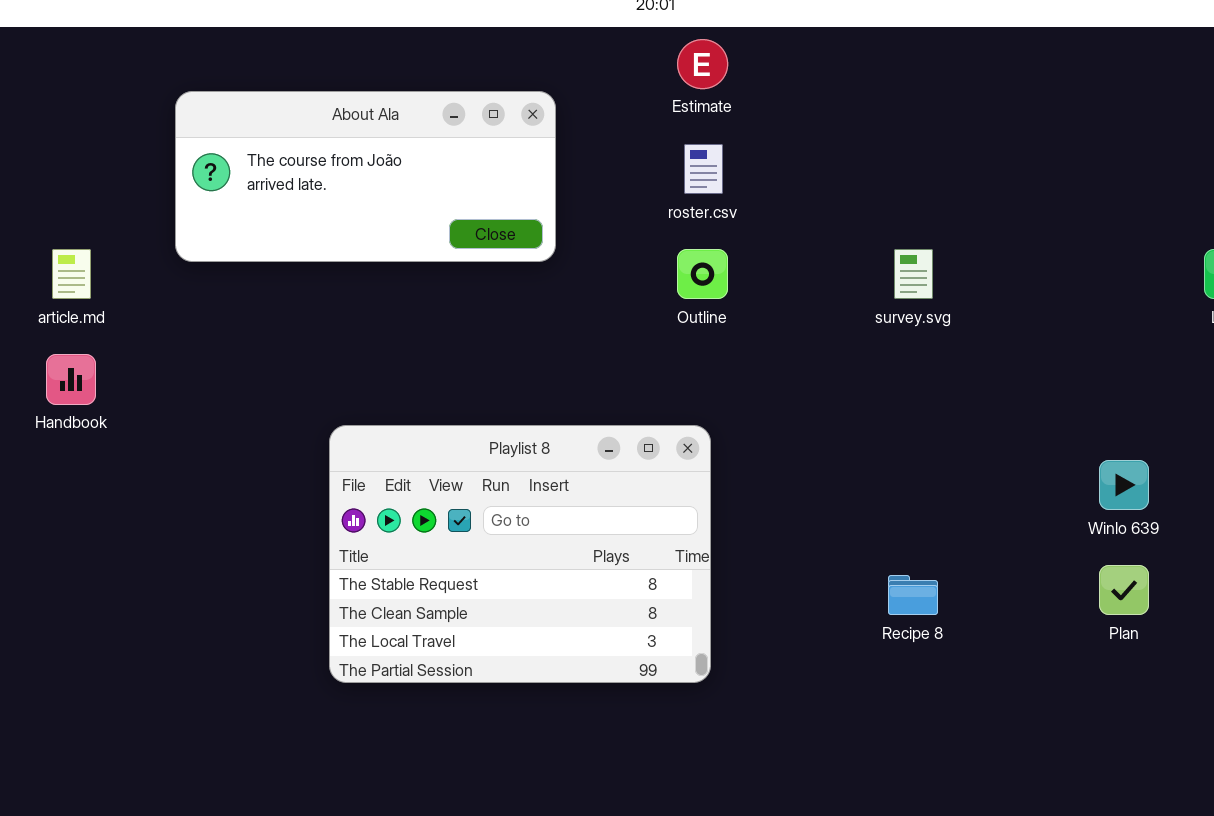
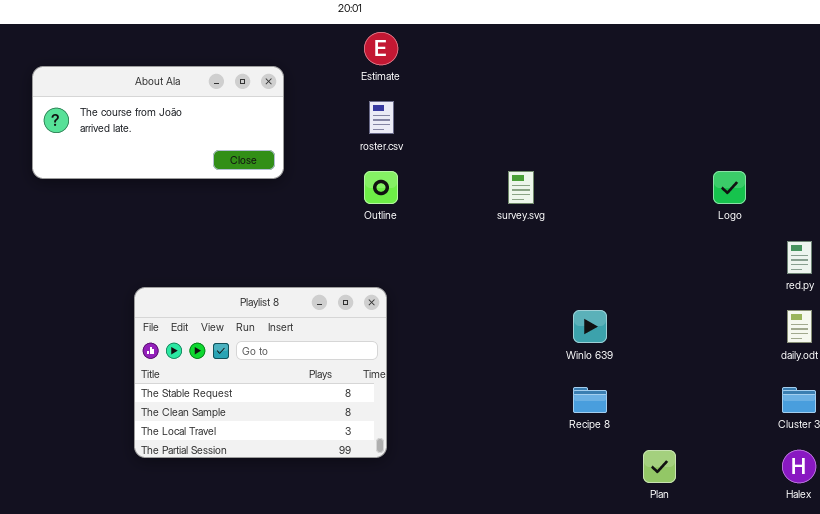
Winlo 639: [1099,460,1149,510] -> [573,310,607,343], moved
Plan: [1099,565,1149,615] -> [643,450,676,483], moved
Recipe 8: [888,575,938,615] -> [573,387,607,413], moved

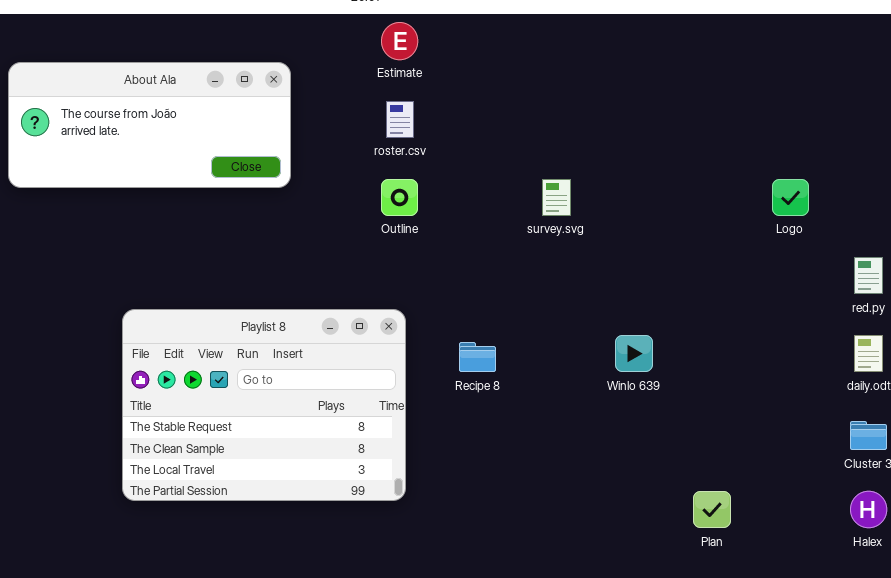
Recipe 8: [573,387,607,413] -> [459,342,496,372], moved

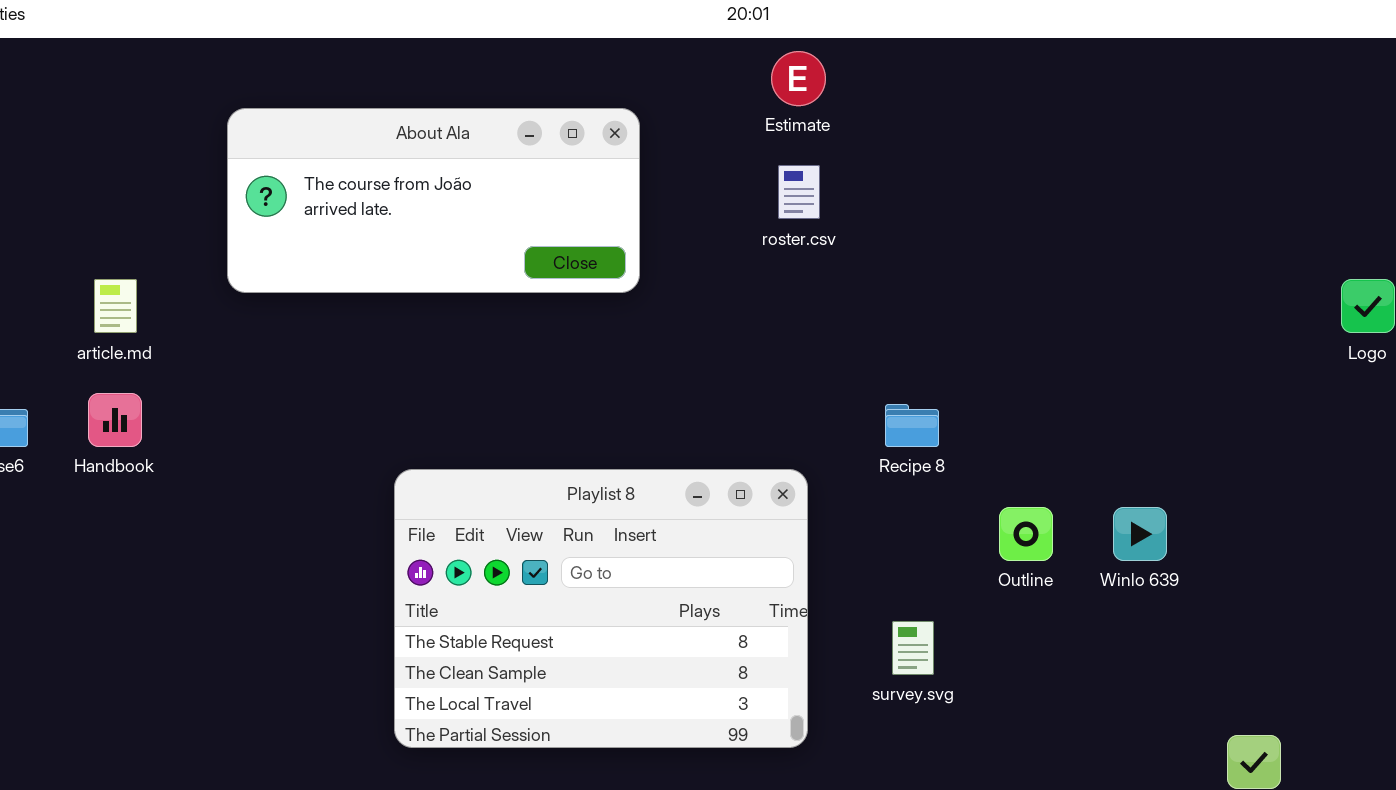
Outline: [381,179,418,216] -> [999,507,1053,561], moved
survey.svg: [542,179,571,216] -> [892,621,934,675], moved
Recipe 8: [459,342,496,372] -> [885,404,939,447], moved

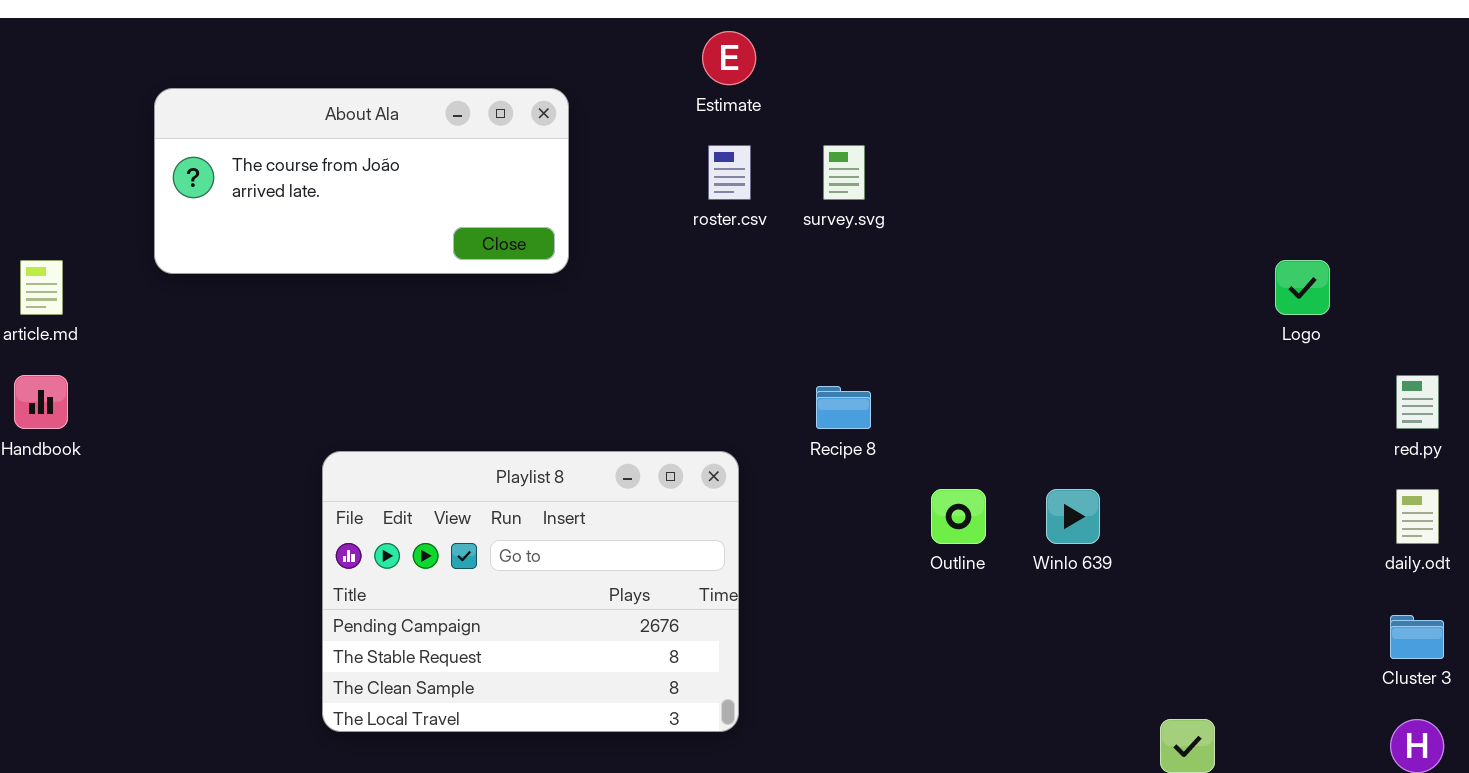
Playlist 8: [394,469,808,748] -> [322,451,739,732], scrolled up 1 row
survey.svg: [892,621,934,675] -> [823,145,865,200], moved

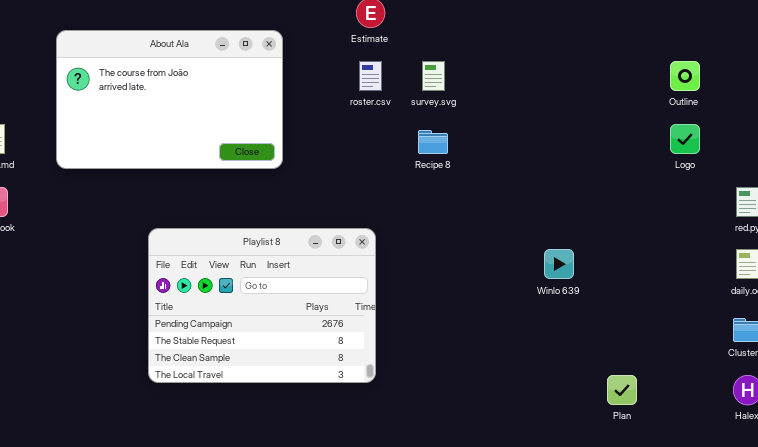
About Ala: [154,88,569,274] -> [56,30,283,169], resized
Recipe 8: [816,386,871,429] -> [418,130,448,154], moved
Outline: [931,489,986,544] -> [670,61,700,91], moved

